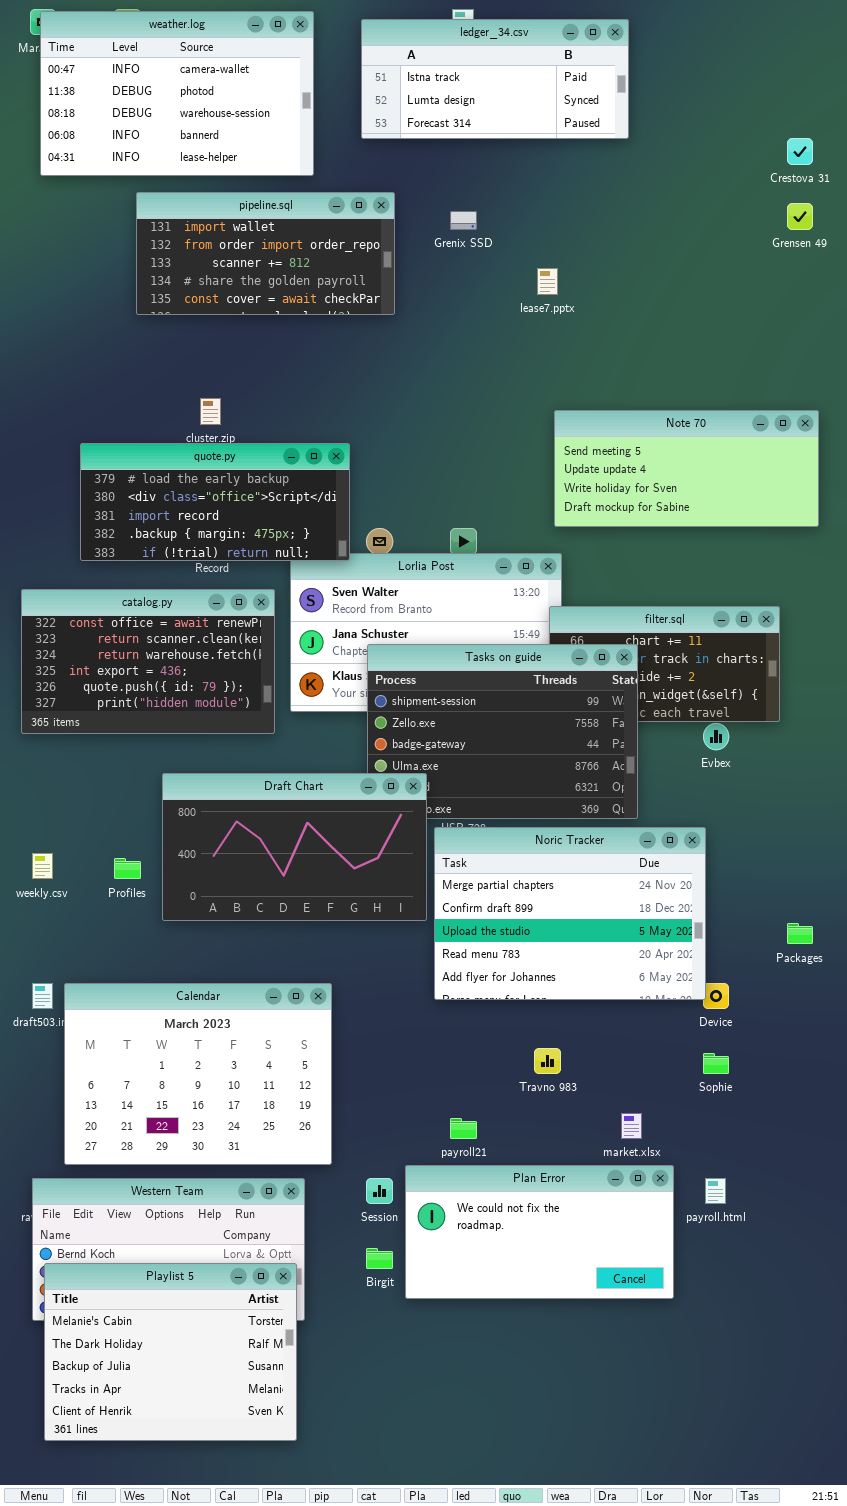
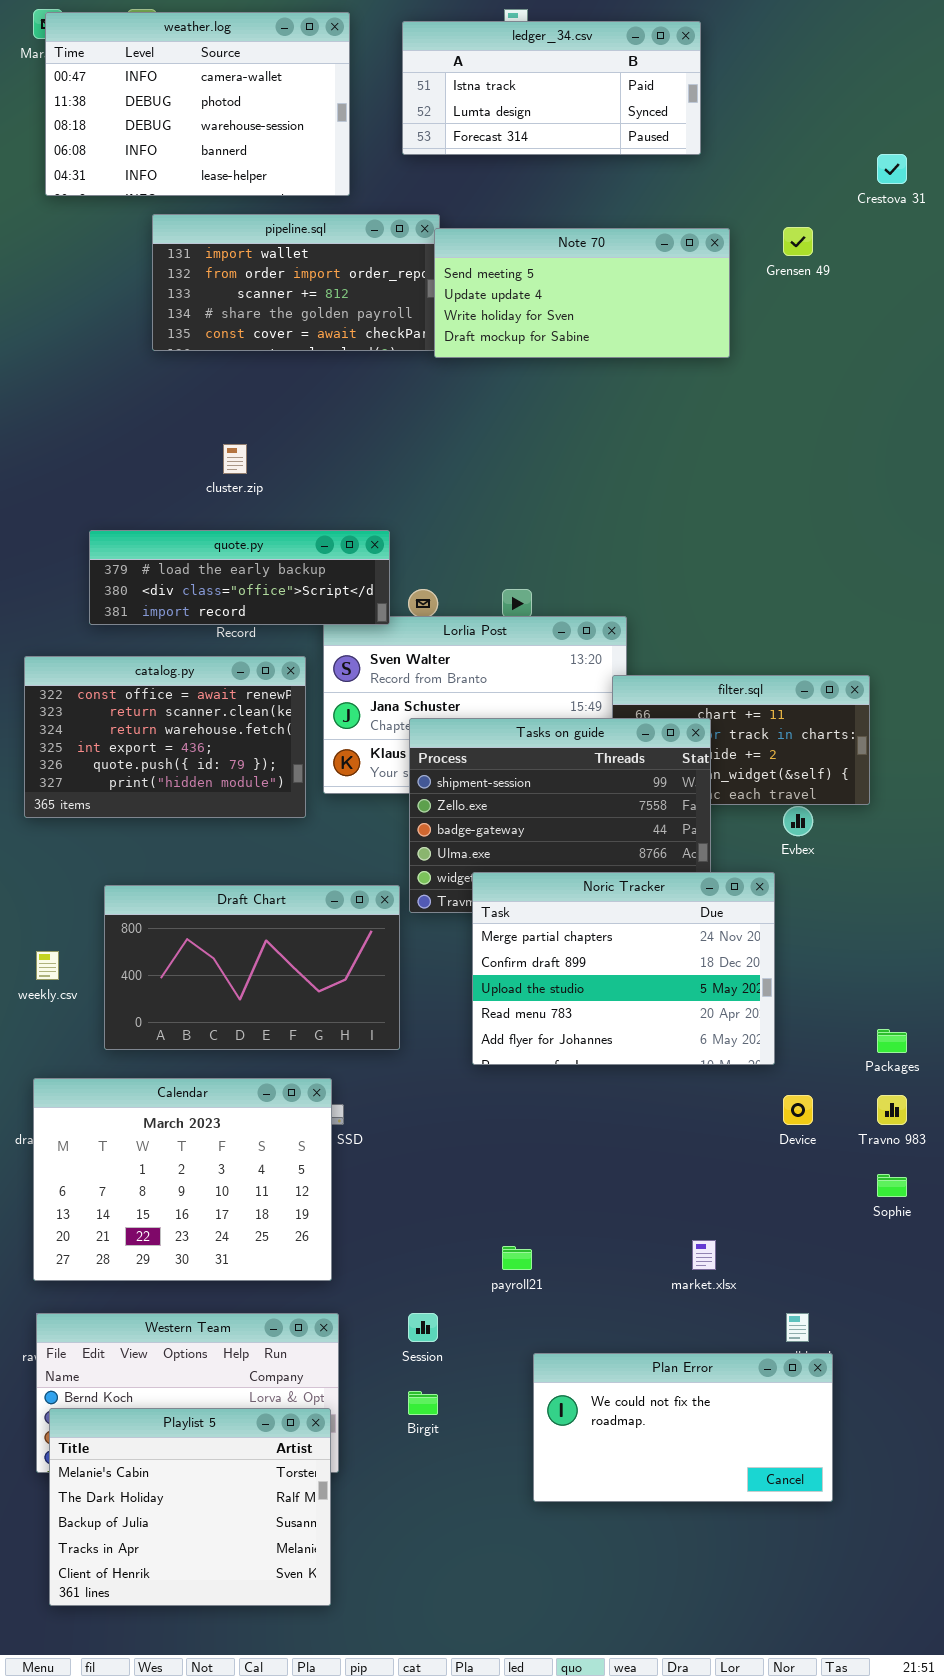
Grensen 49: [787,203,813,230] -> [783,227,813,256], moved
Note 70: [554,410,819,527] -> [434,228,730,358], moved
quote.py: [80,443,350,561] -> [89,530,390,625], resized
Draft Chart: [162,773,427,921] -> [104,885,400,1050], moved
Noric Tracker: [434,827,706,1000] -> [472,872,775,1065], moved
Calendar: [64,983,332,1165] -> [33,1078,332,1281], moved
Travno 983: [534,1048,561,1074] -> [877,1095,907,1125], moved
Sophie: [703,1053,729,1074] -> [877,1174,907,1197], moved
Plan Error: [405,1165,674,1299] -> [533,1353,833,1502], moved

